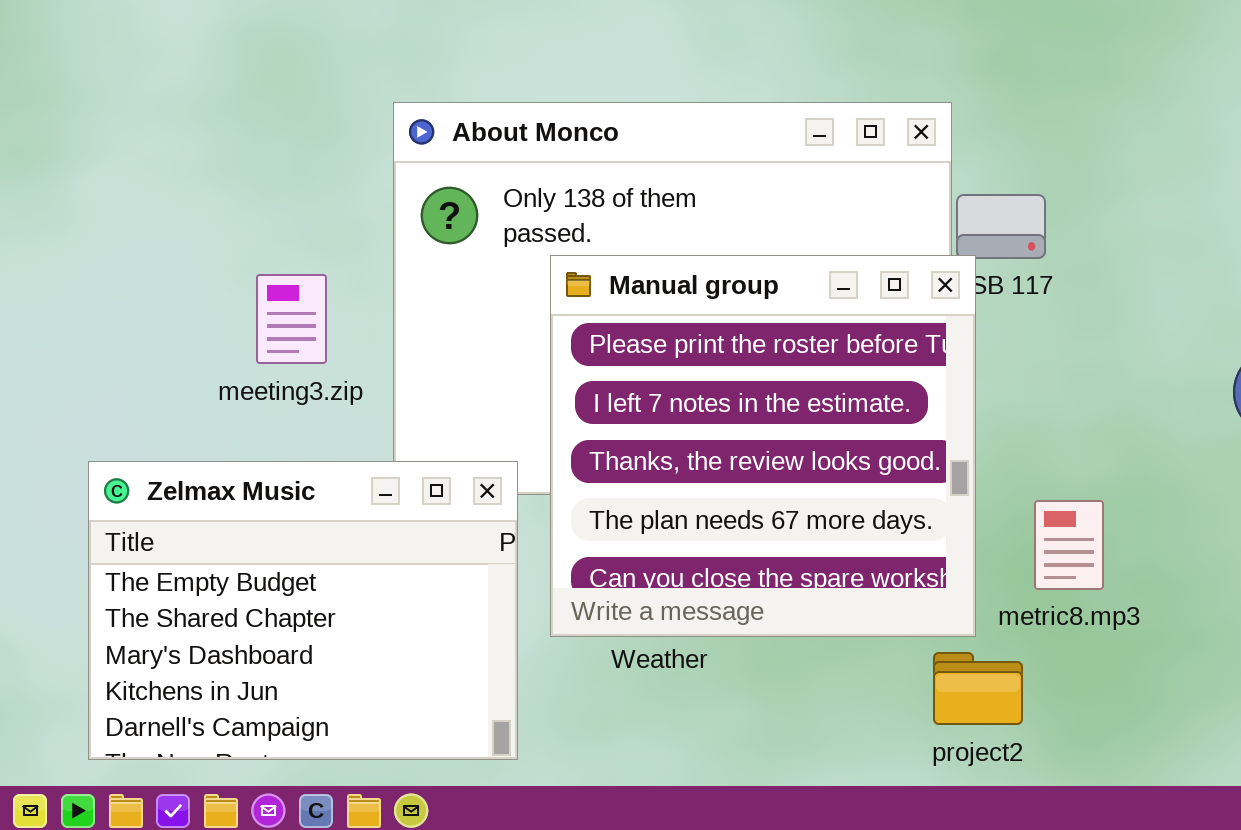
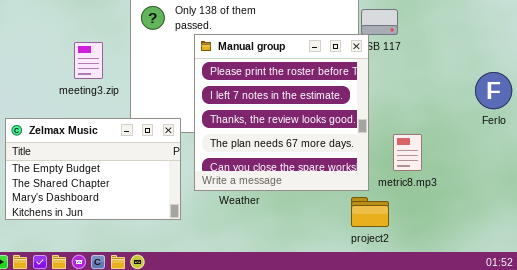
Zelmax Music: [88,461,518,760] -> [5,118,181,220], resized

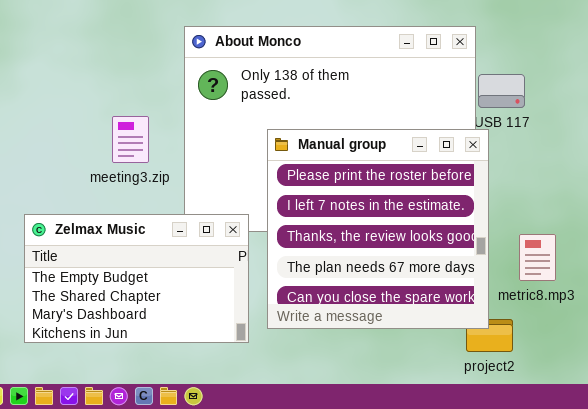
Manual group: [194,34,369,191] -> [267,129,489,329], moved

